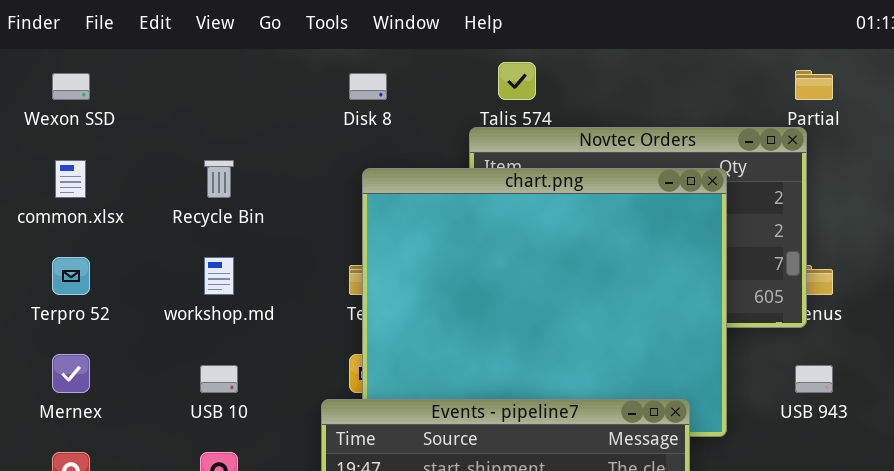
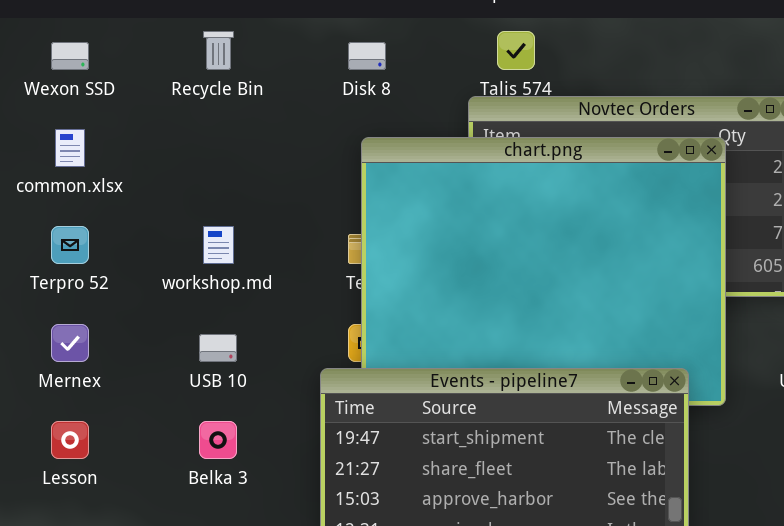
Recycle Bin: [204,160,234,198] -> [203,31,234,70], moved

